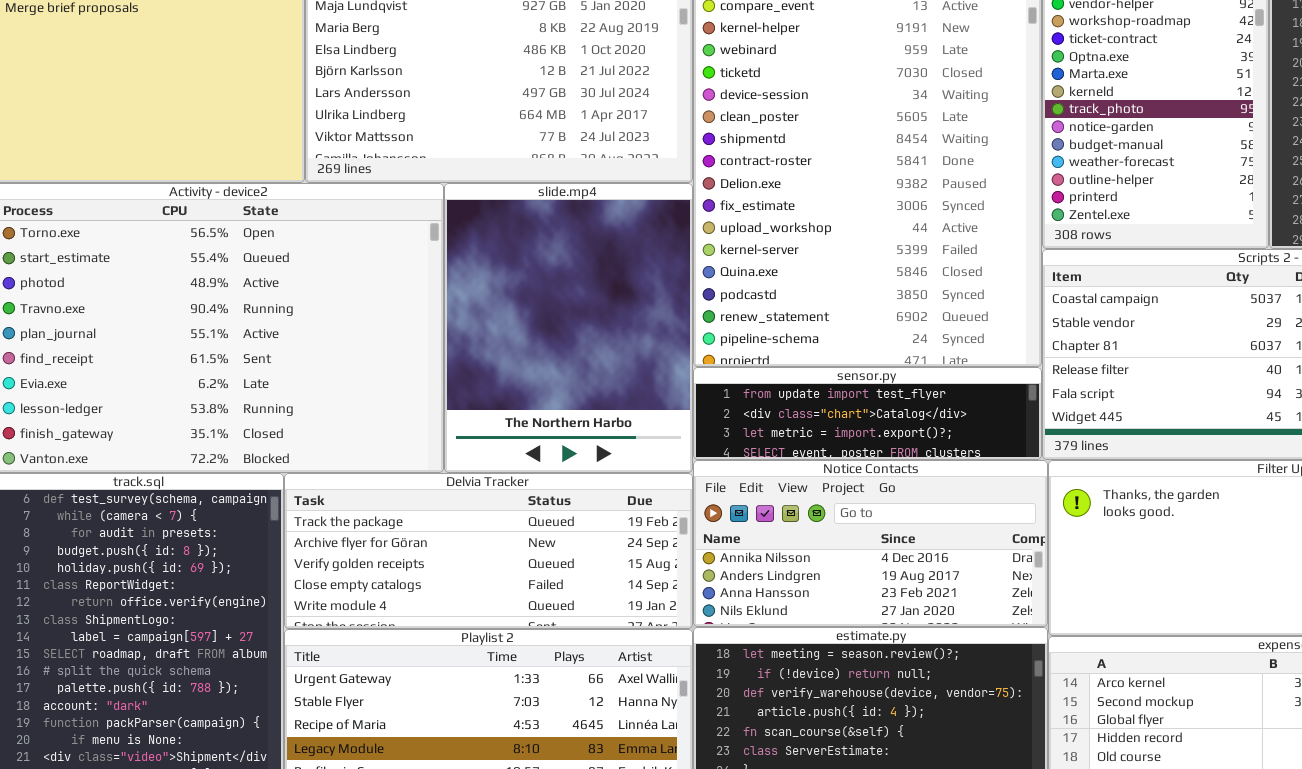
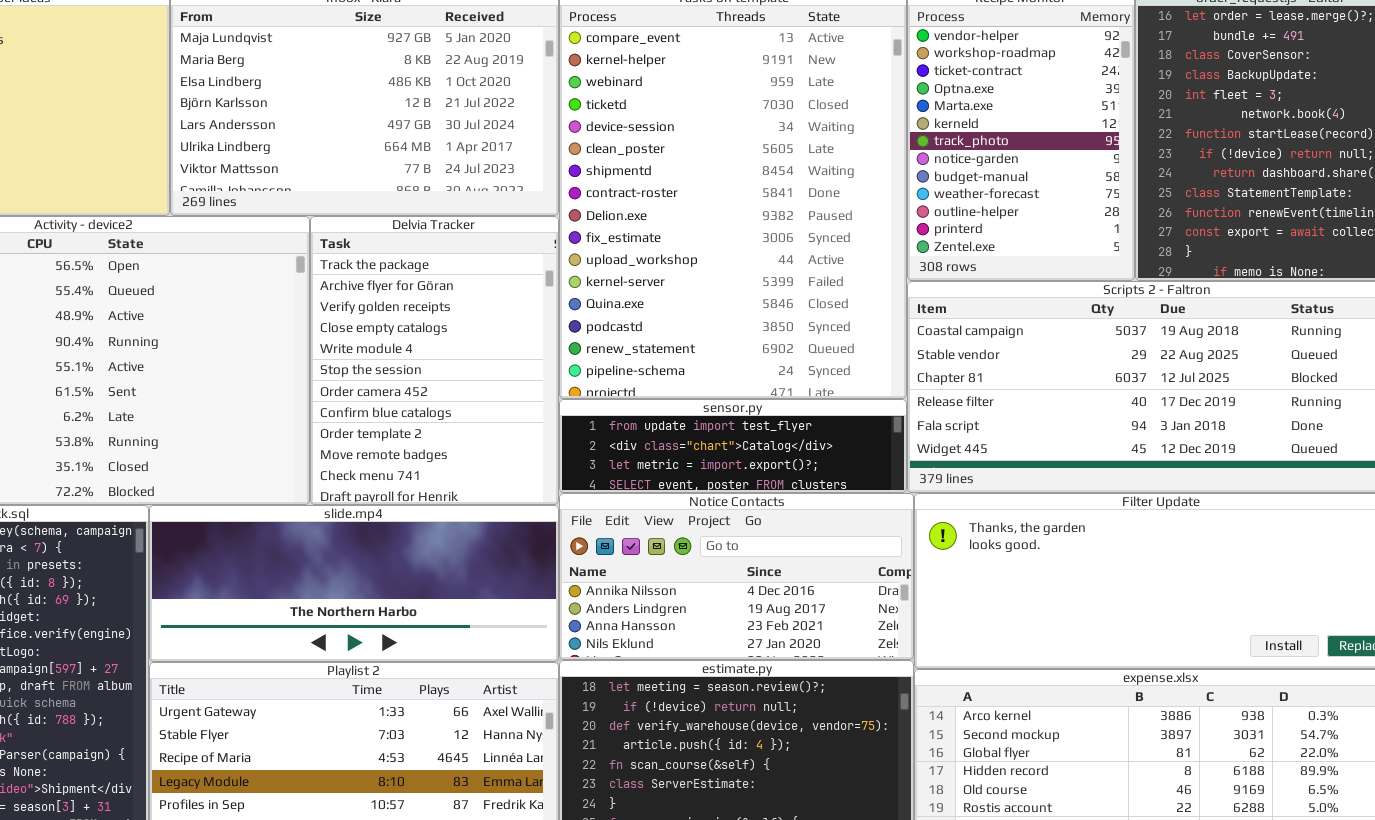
slide.mp4: [444,183,693,473] -> [149,505,559,662], moved, resized
Delvia Tracker: [284,473,693,629] -> [310,216,559,505], moved, resized

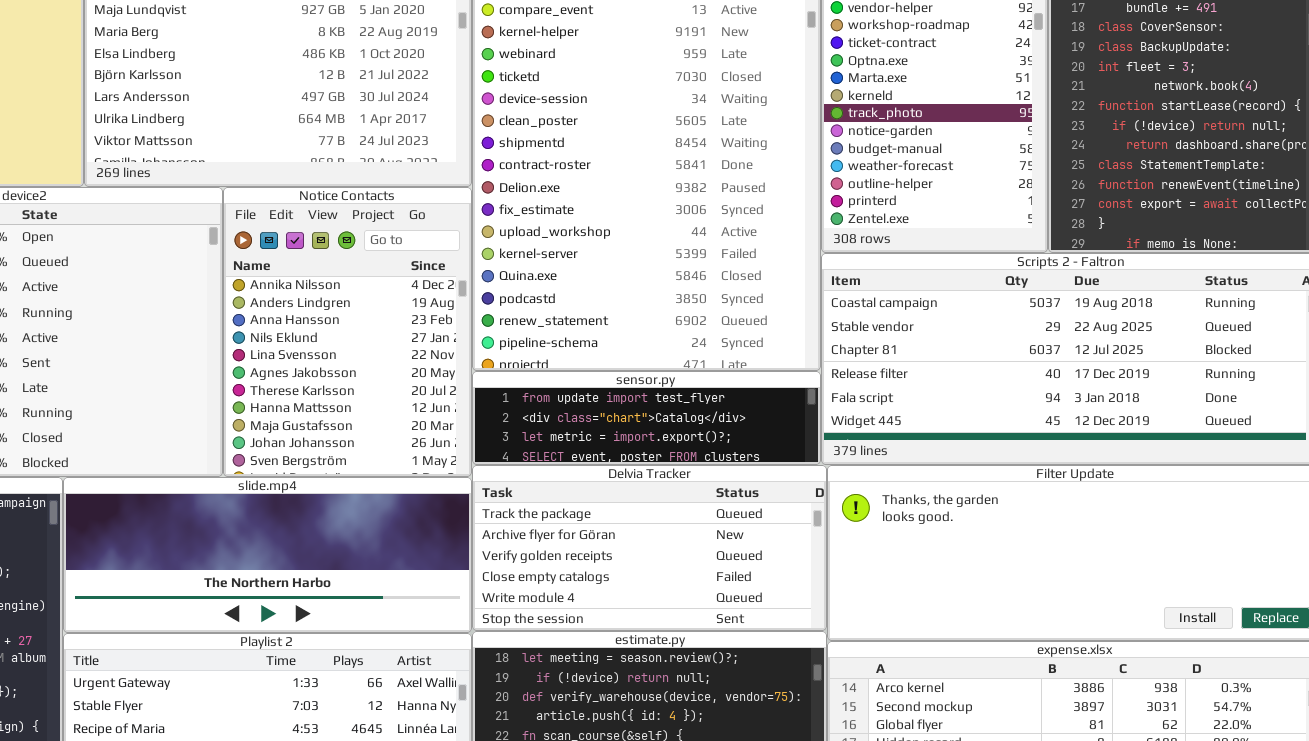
Delvia Tracker: [310,216,559,505] -> [472,465,827,631], moved, resized
Notice Contacts: [559,493,914,660] -> [223,187,472,477], moved, resized

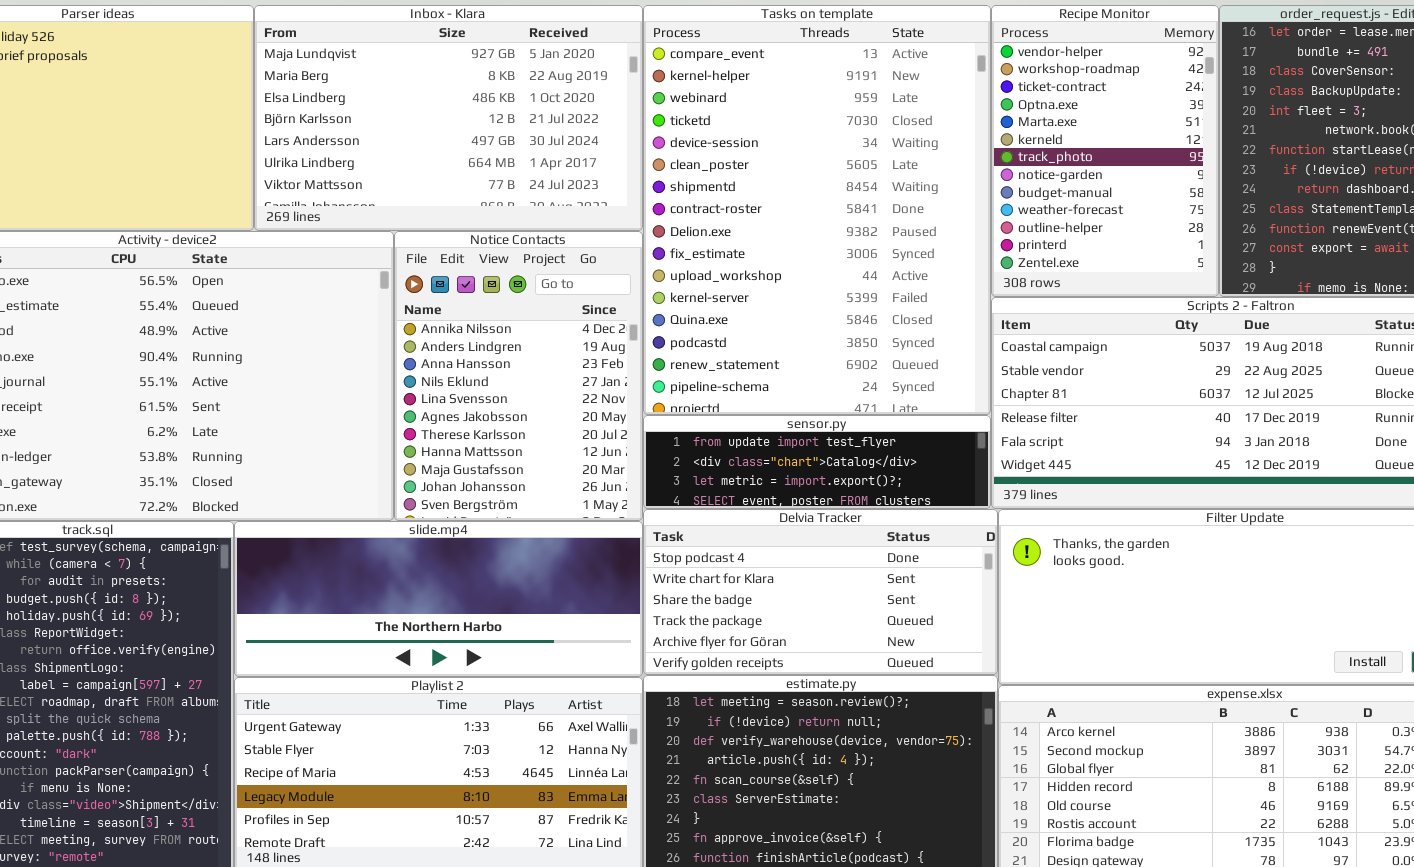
Delvia Tracker: [472,465,827,631] -> [643,509,998,675], scrolled up 3 rows

